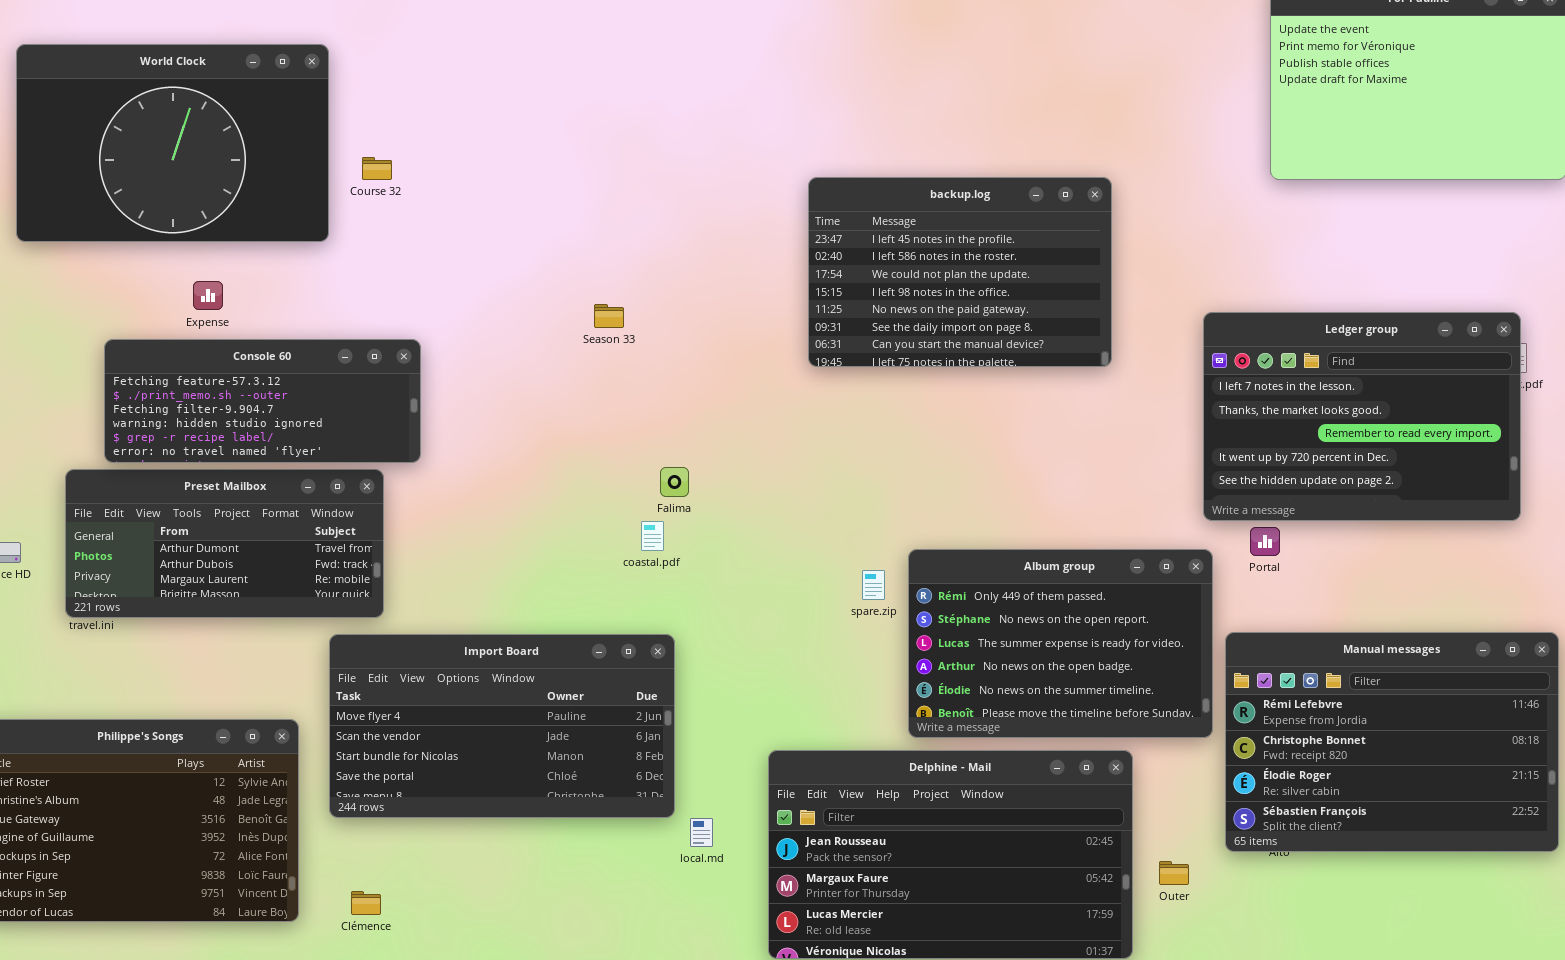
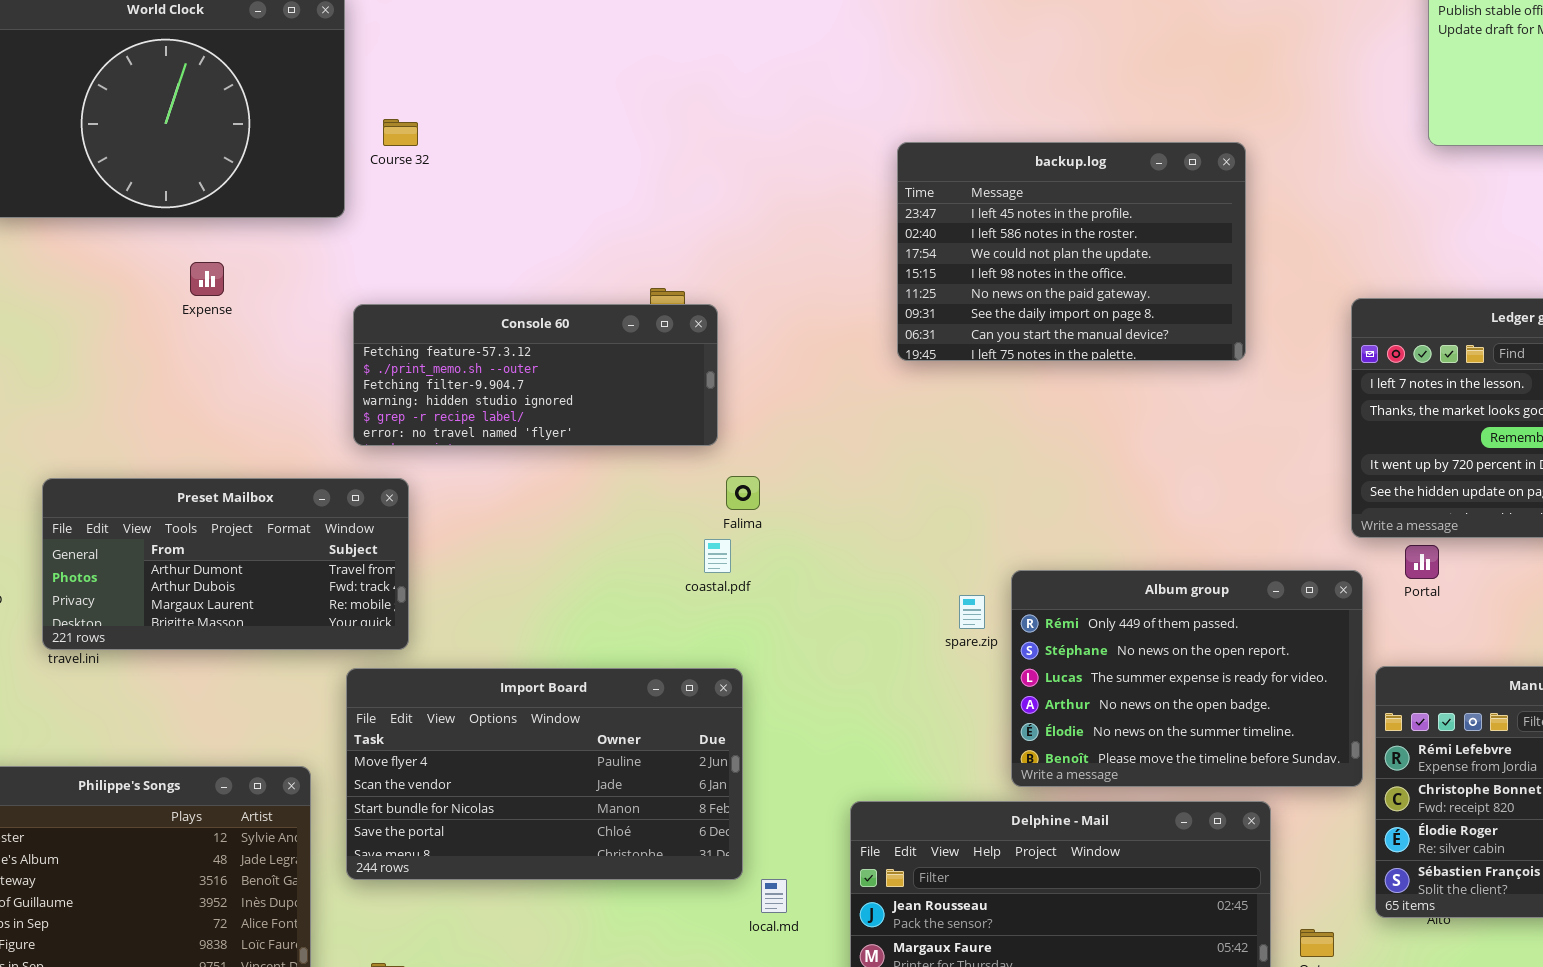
Console 60: [104,339,421,463] -> [353,304,718,446], moved

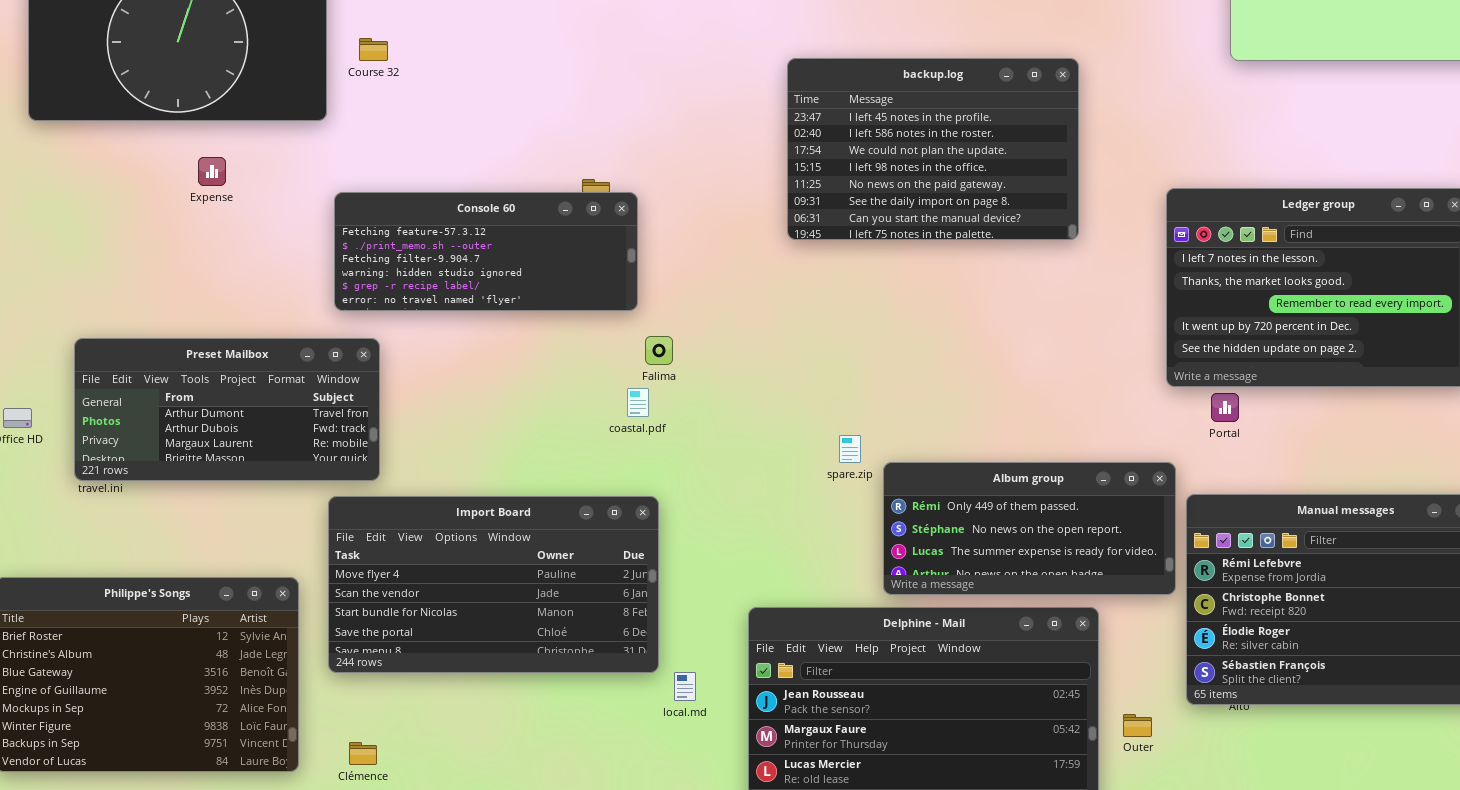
Album group: [1011,570,1363,787] -> [883,462,1176,595], resized

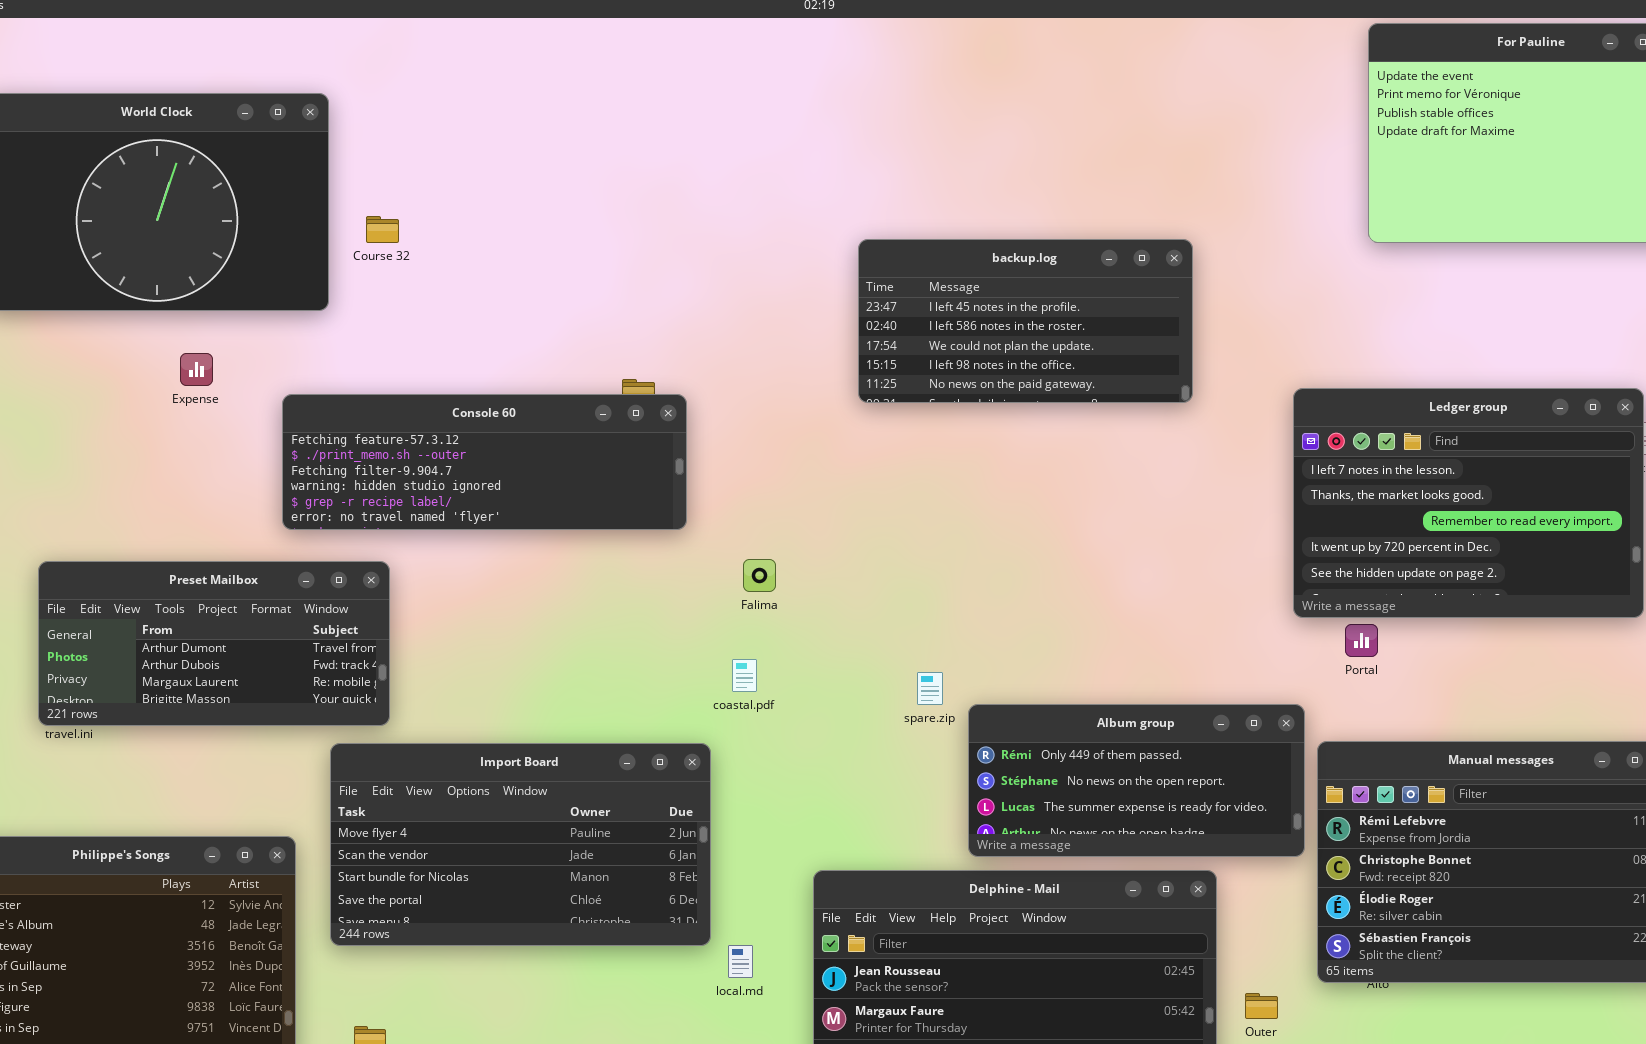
backup.log: [787,58,1079,240] -> [858,239,1193,403], resized
Console 60: [334,192,638,311] -> [282,394,687,530], resized
Falima: [645,336,673,365] -> [743,559,776,592], moved
coastal.pdf: [627,388,649,417] -> [732,659,757,692], moved

